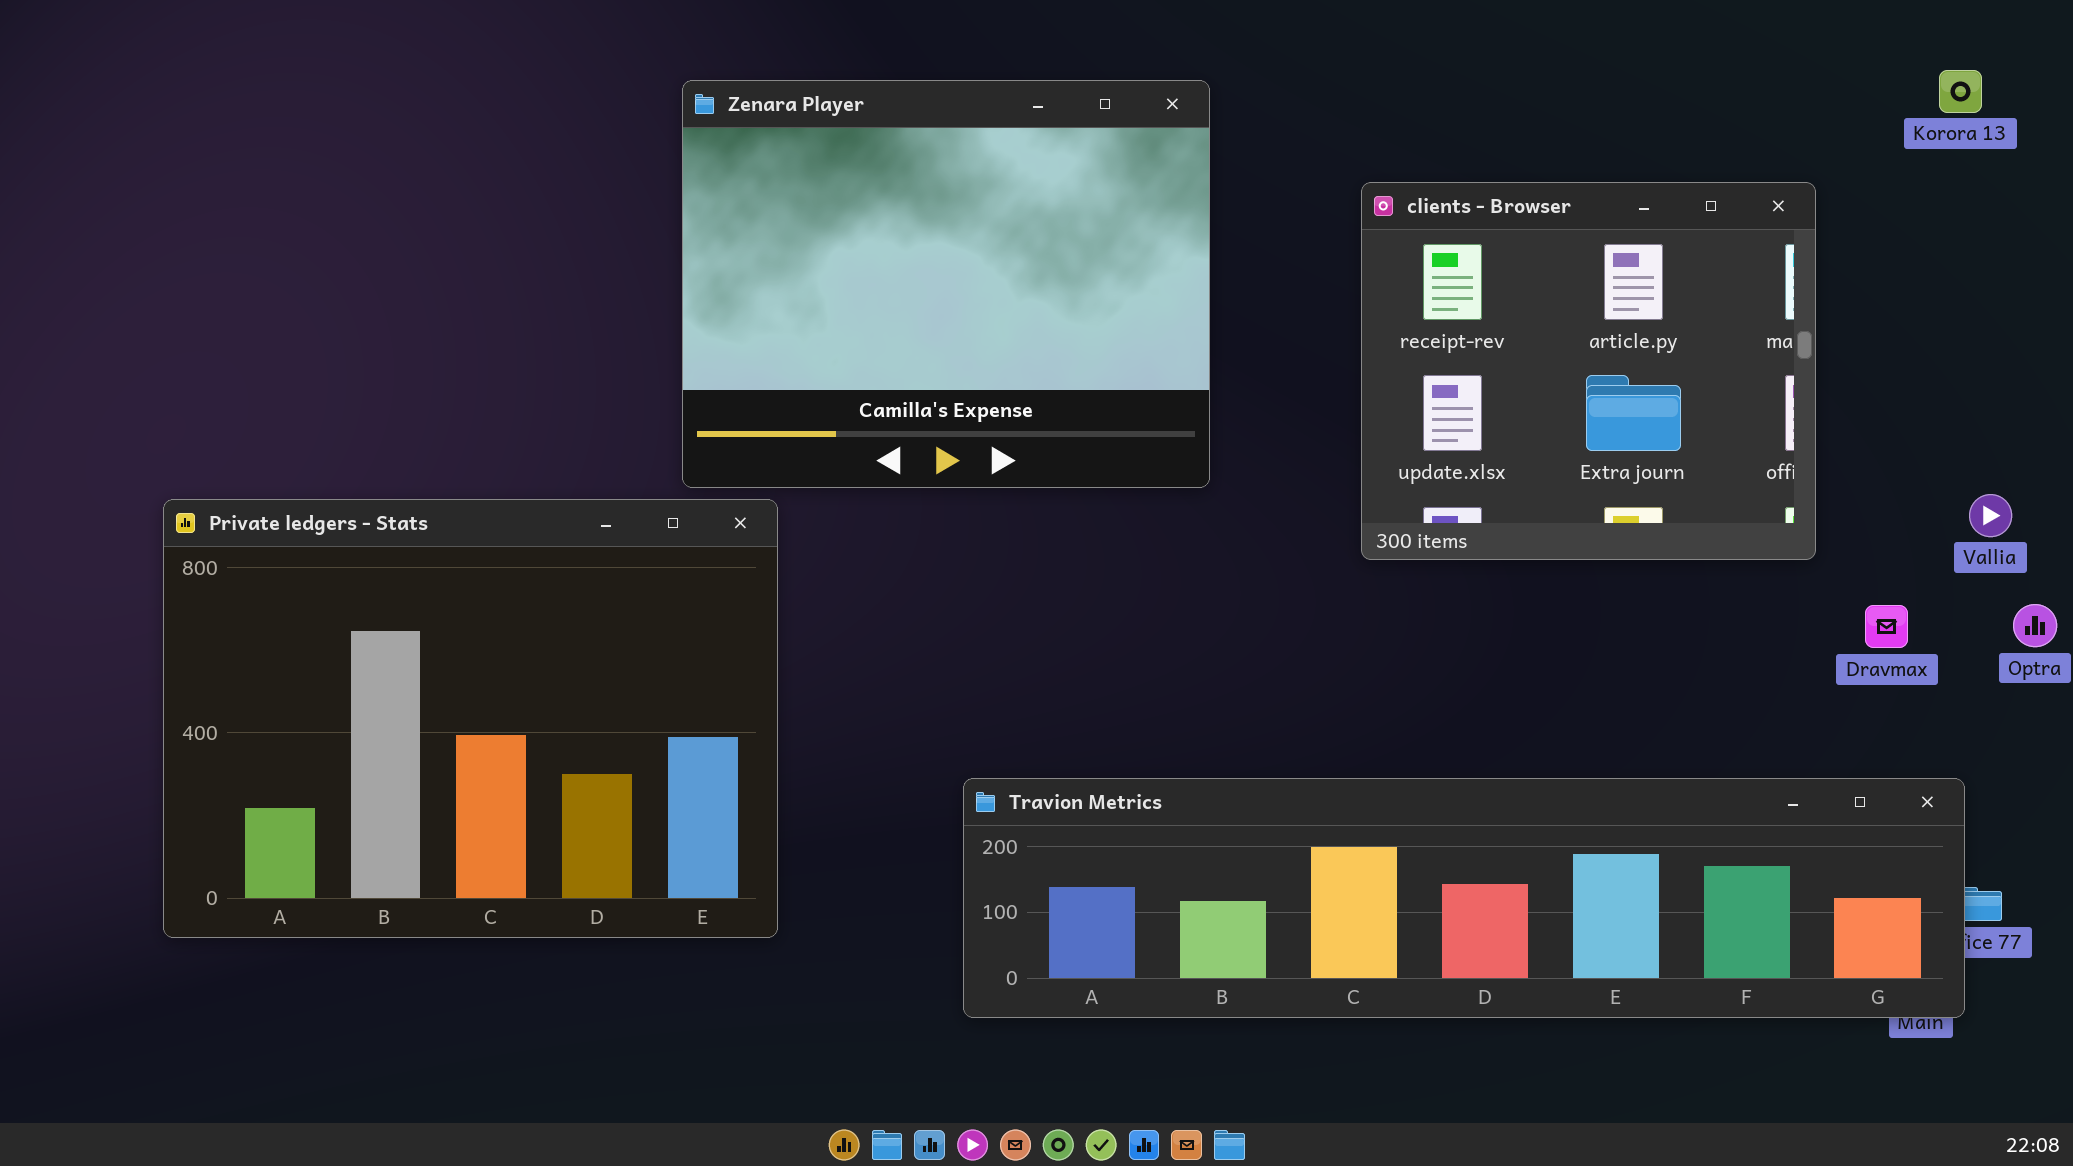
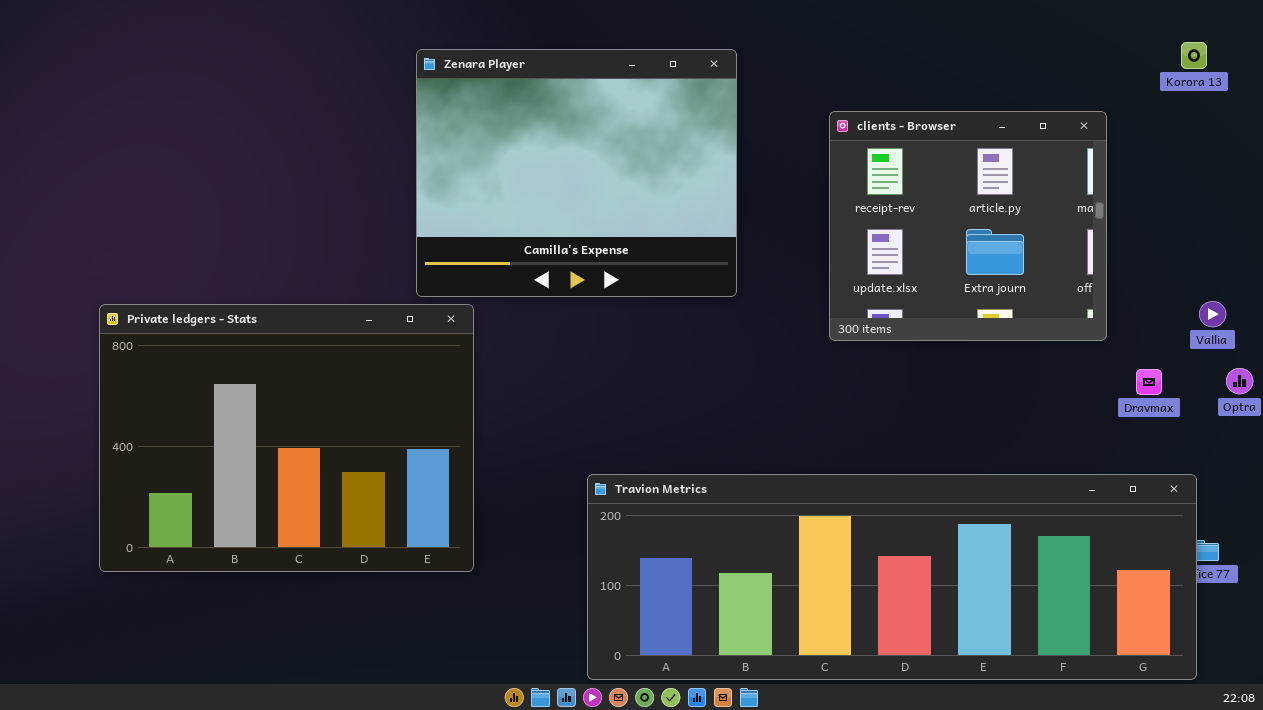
Travion Metrics: [963,778,1965,1018] -> [587,474,1197,680], resized

